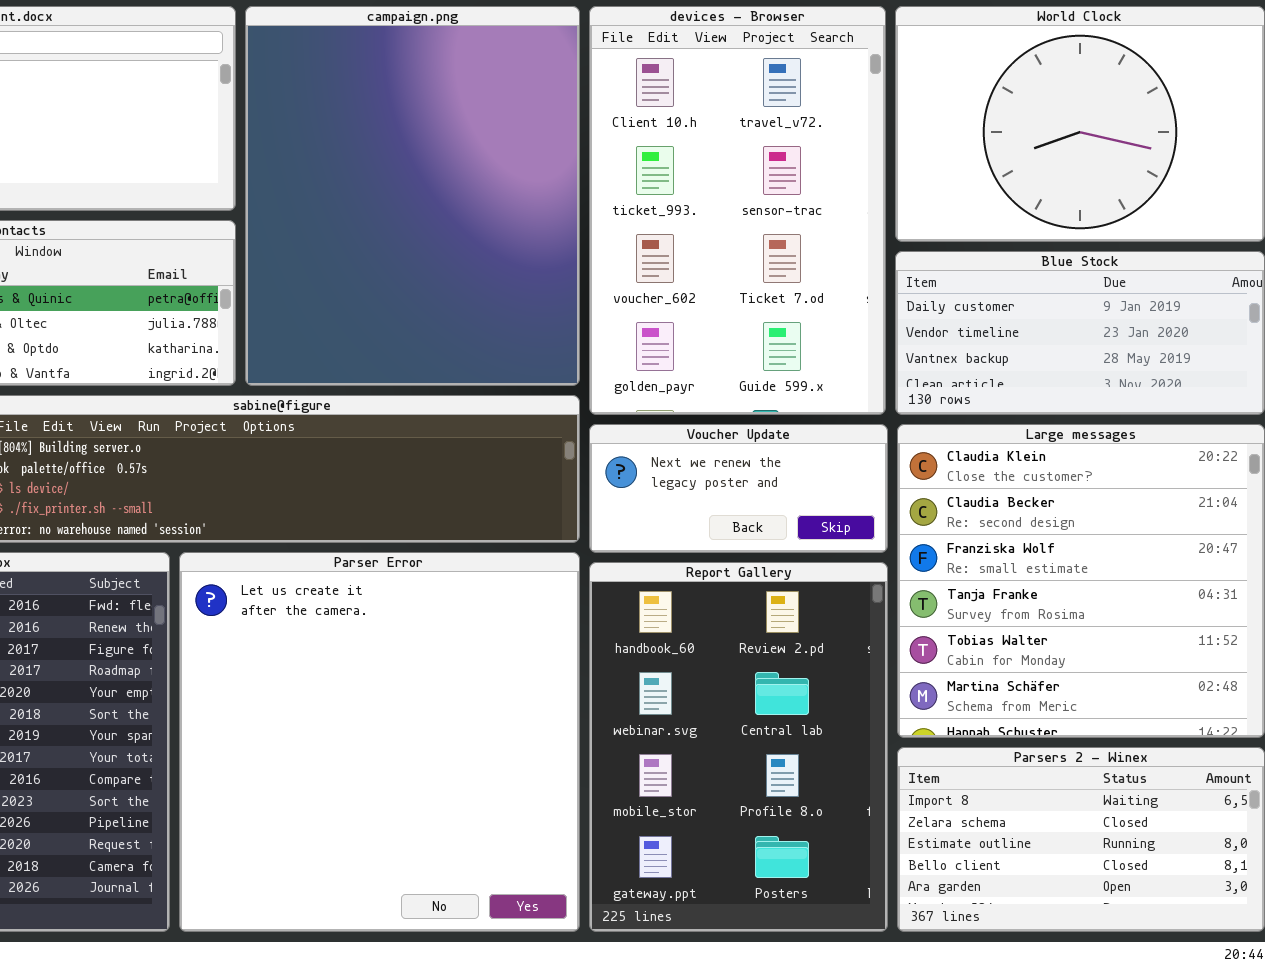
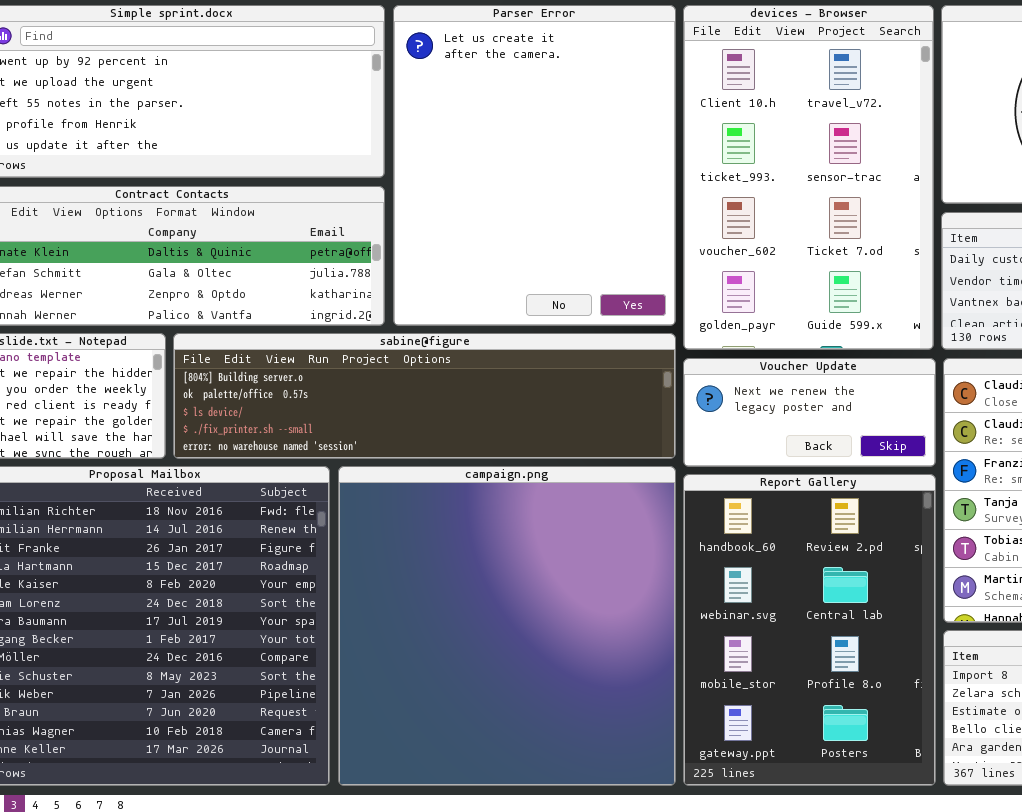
campaign.png: [245,6,580,386] -> [338,466,676,786], moved, resized
Parser Error: [179,552,580,932] -> [393,5,676,326], moved, resized

